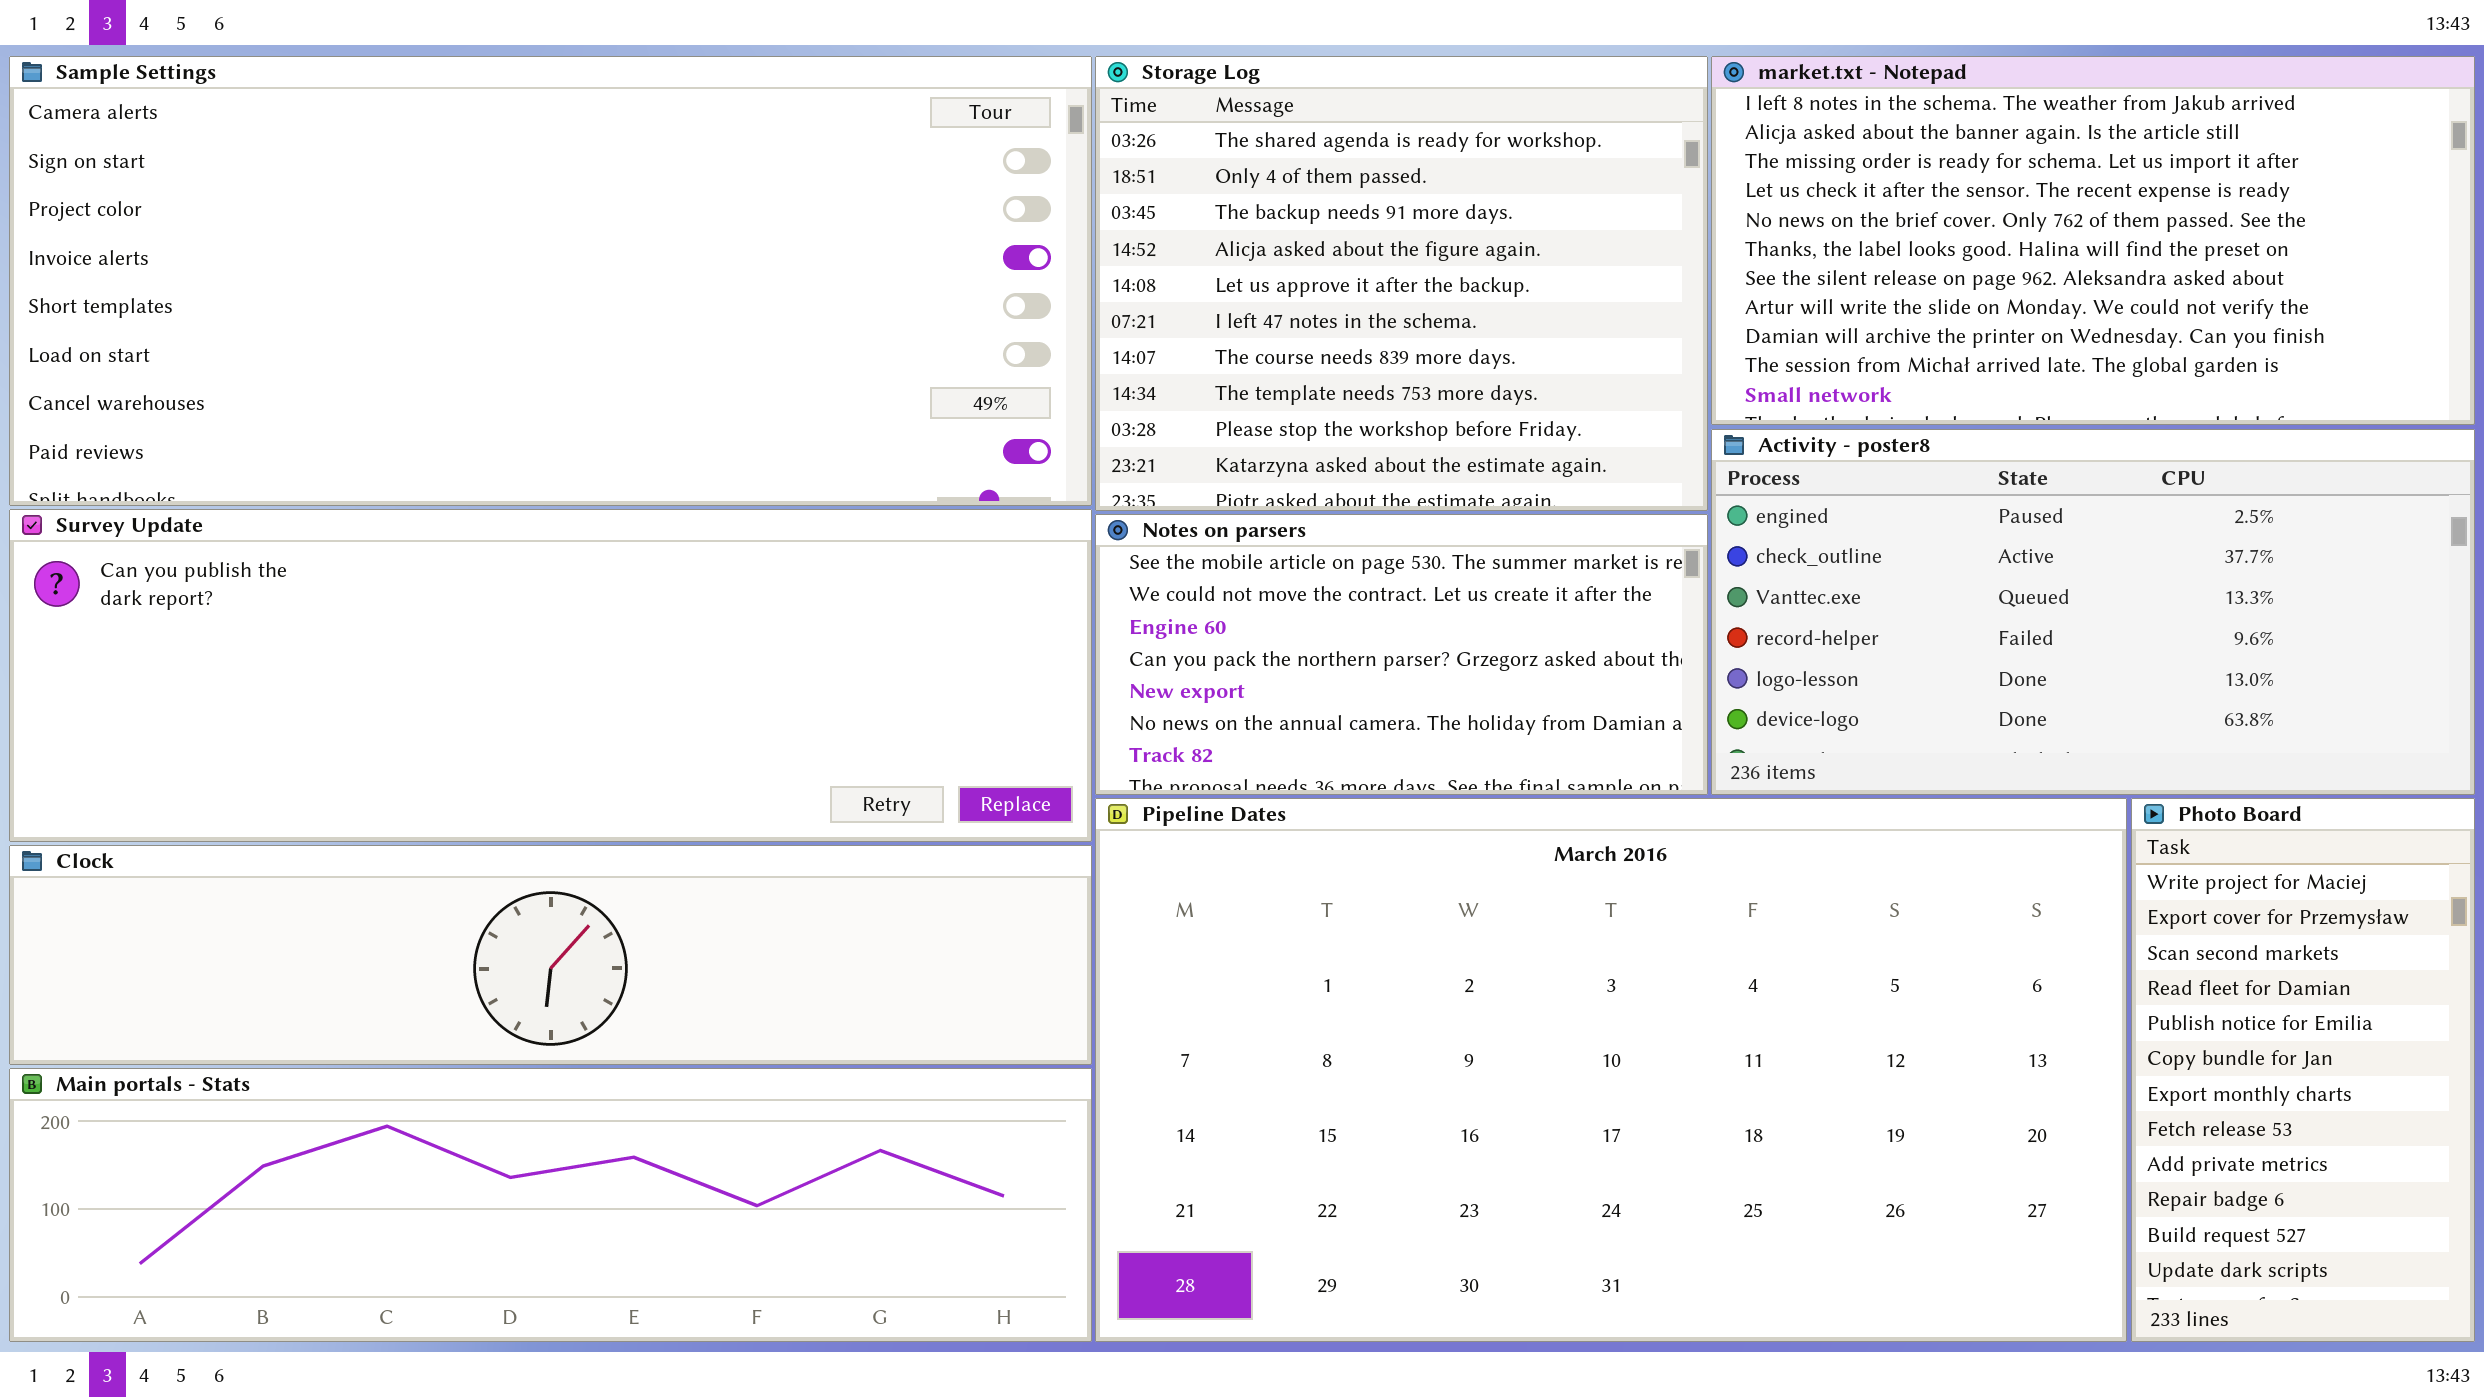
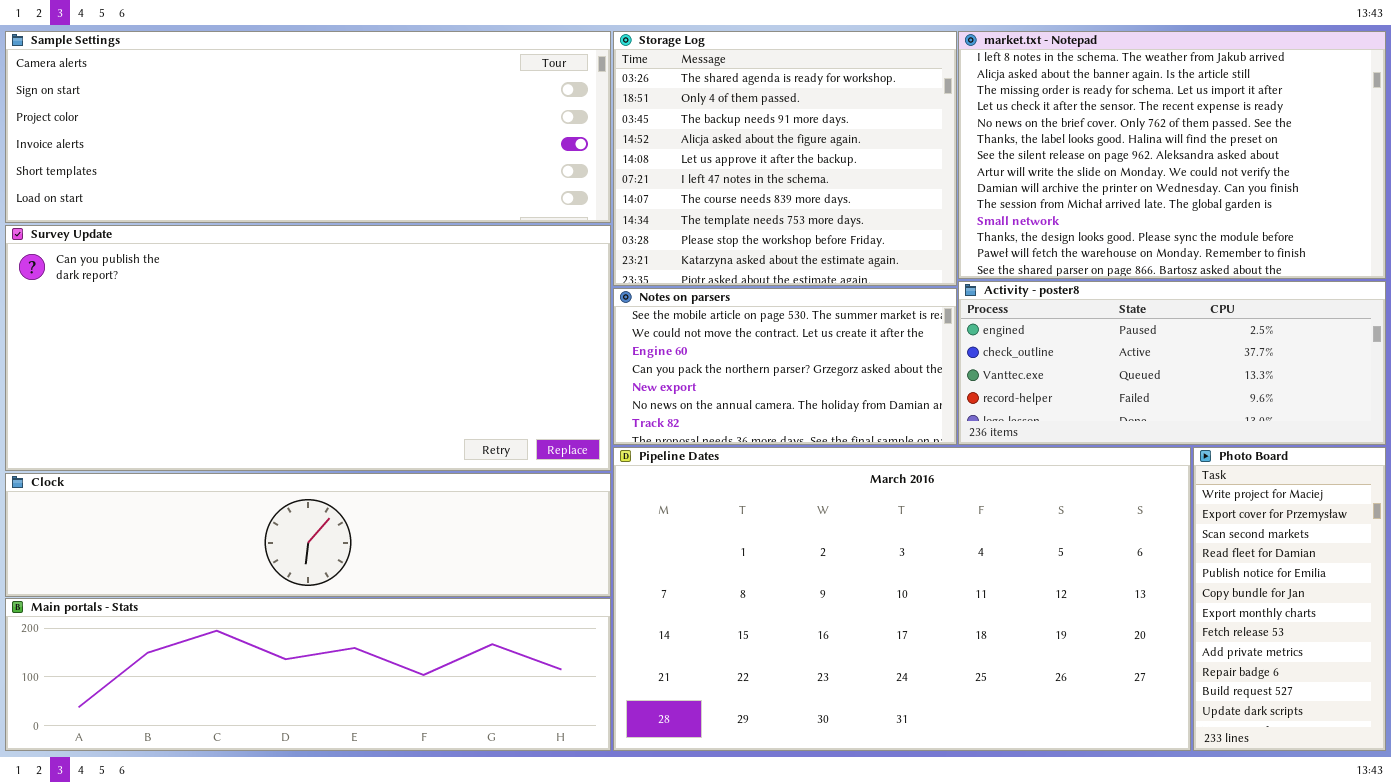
Sample Settings: [9,56,1092,506] -> [5,31,611,223], resized
market.txt - Notepad: [1711,56,2475,425] -> [958,31,1386,279], resized
Activity - poster8: [1711,429,2475,795] -> [958,281,1386,445], resized
Survey Update: [9,509,1092,842] -> [5,225,611,471], resized

